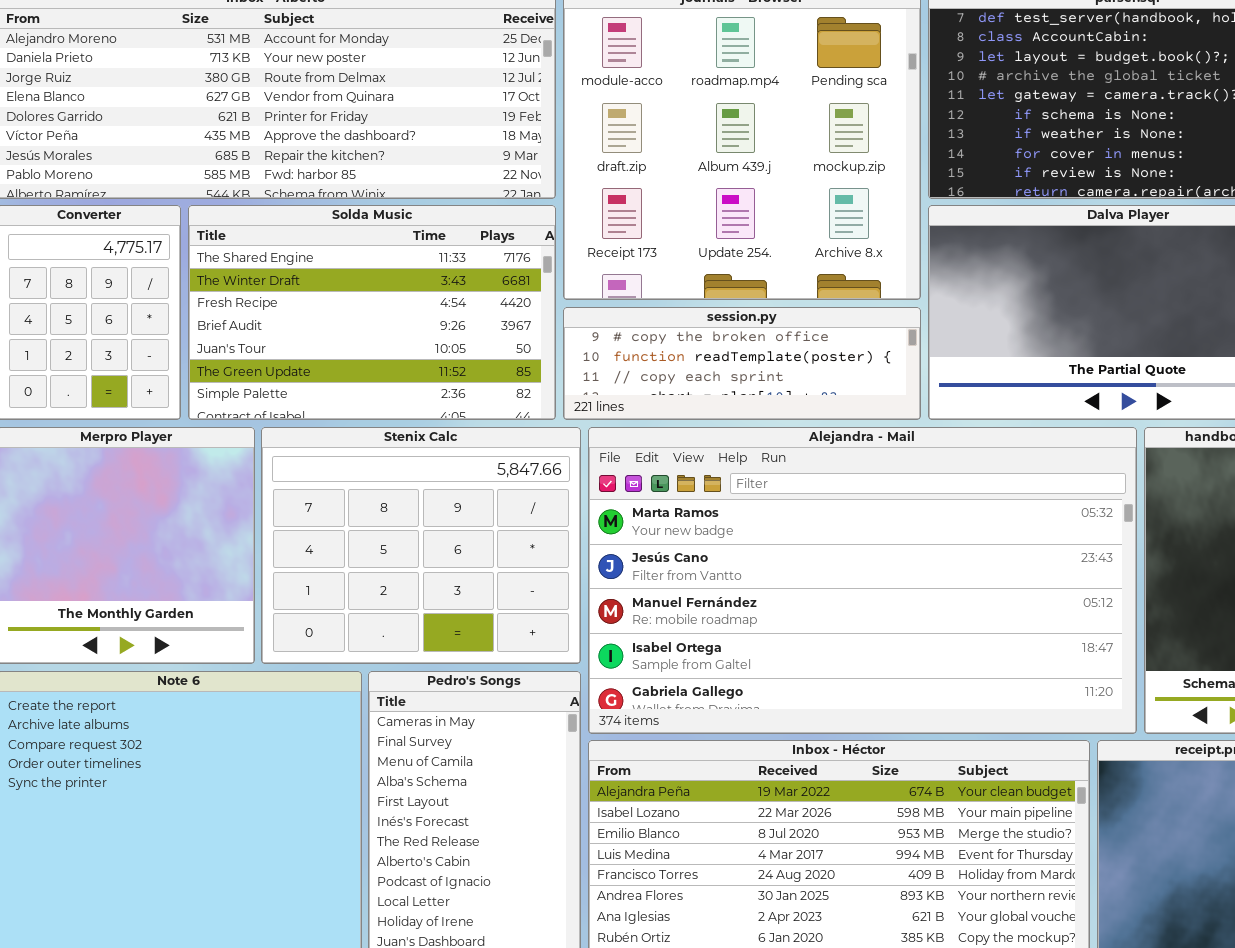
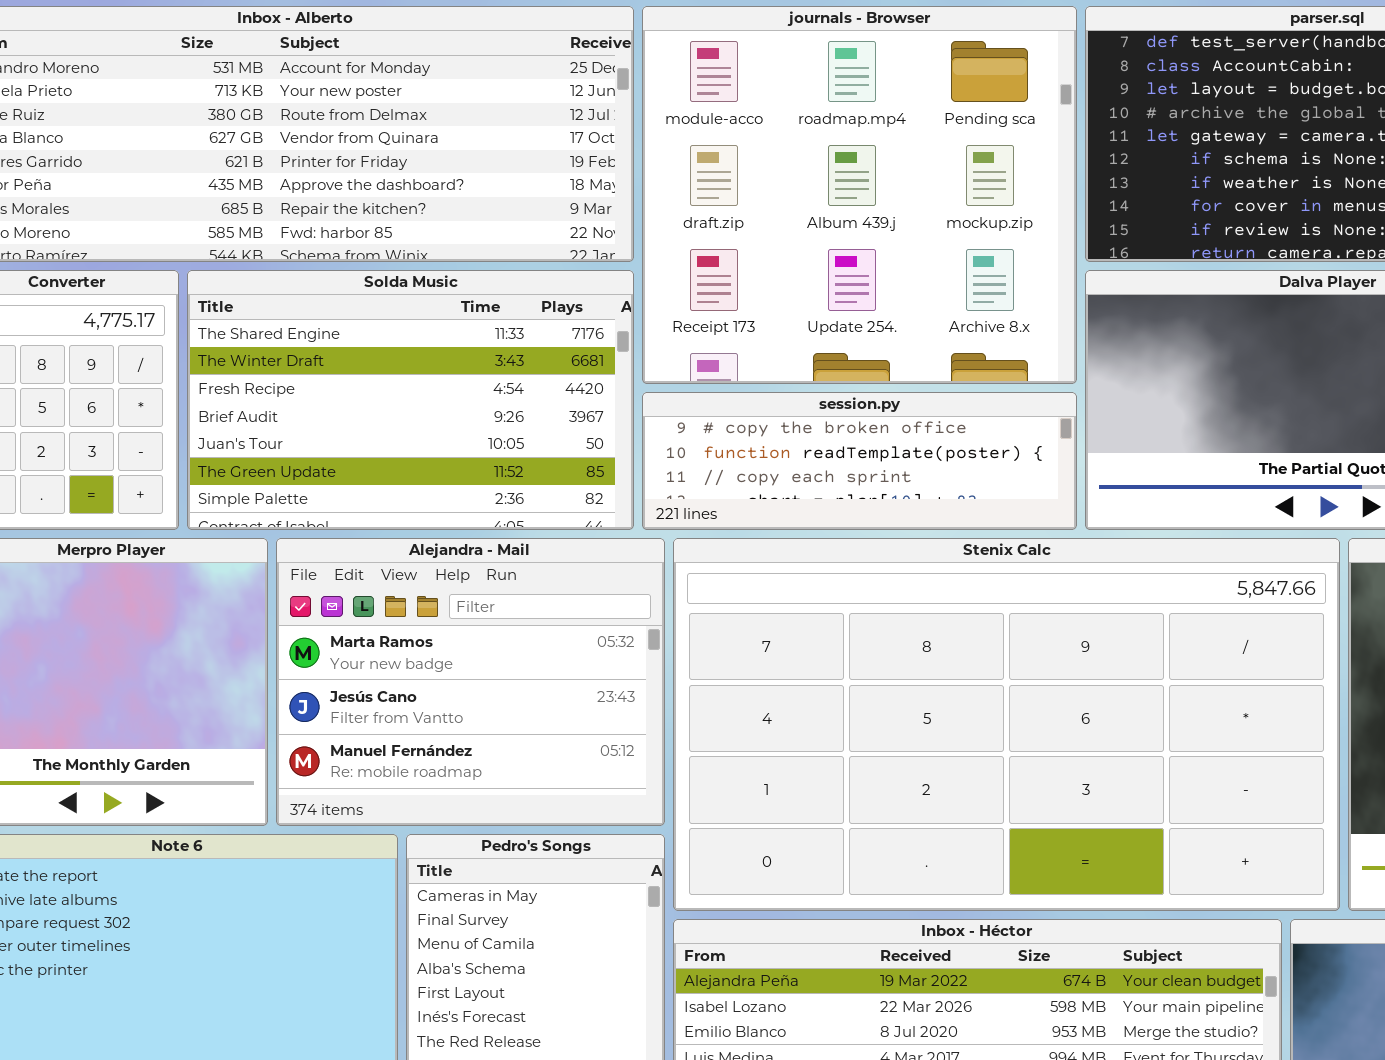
Stenix Calc: [261,427,581,664] -> [673,538,1340,911], moved, resized
Alejandra - Mail: [588,427,1137,734] -> [276,538,665,826], moved, resized

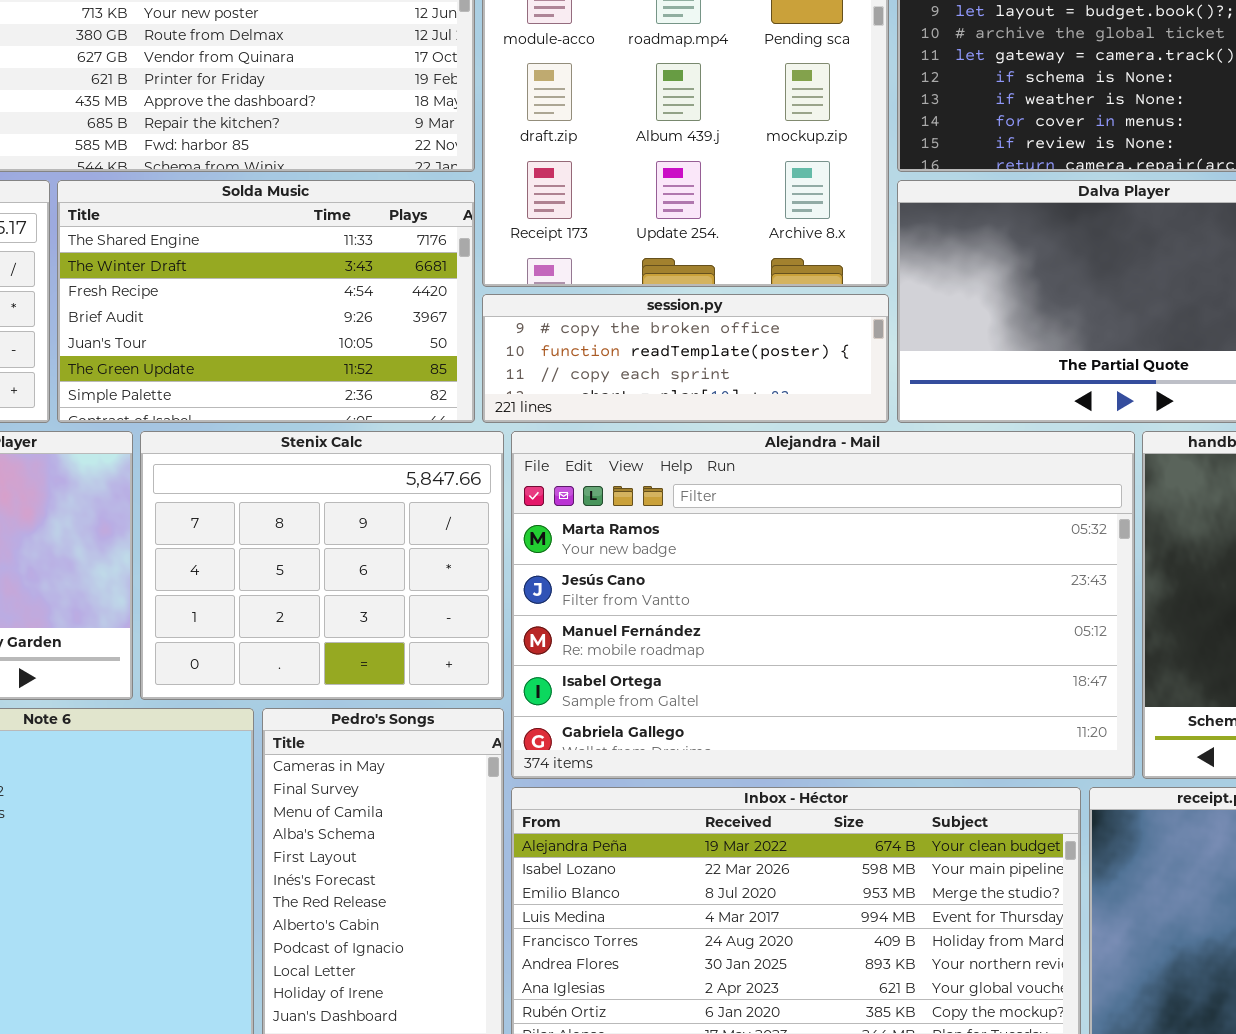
Alejandra - Mail: [276,538,665,826] -> [511,431,1135,779], moved, resized
Stenix Calc: [673,538,1340,911] -> [140,431,504,700], moved, resized

